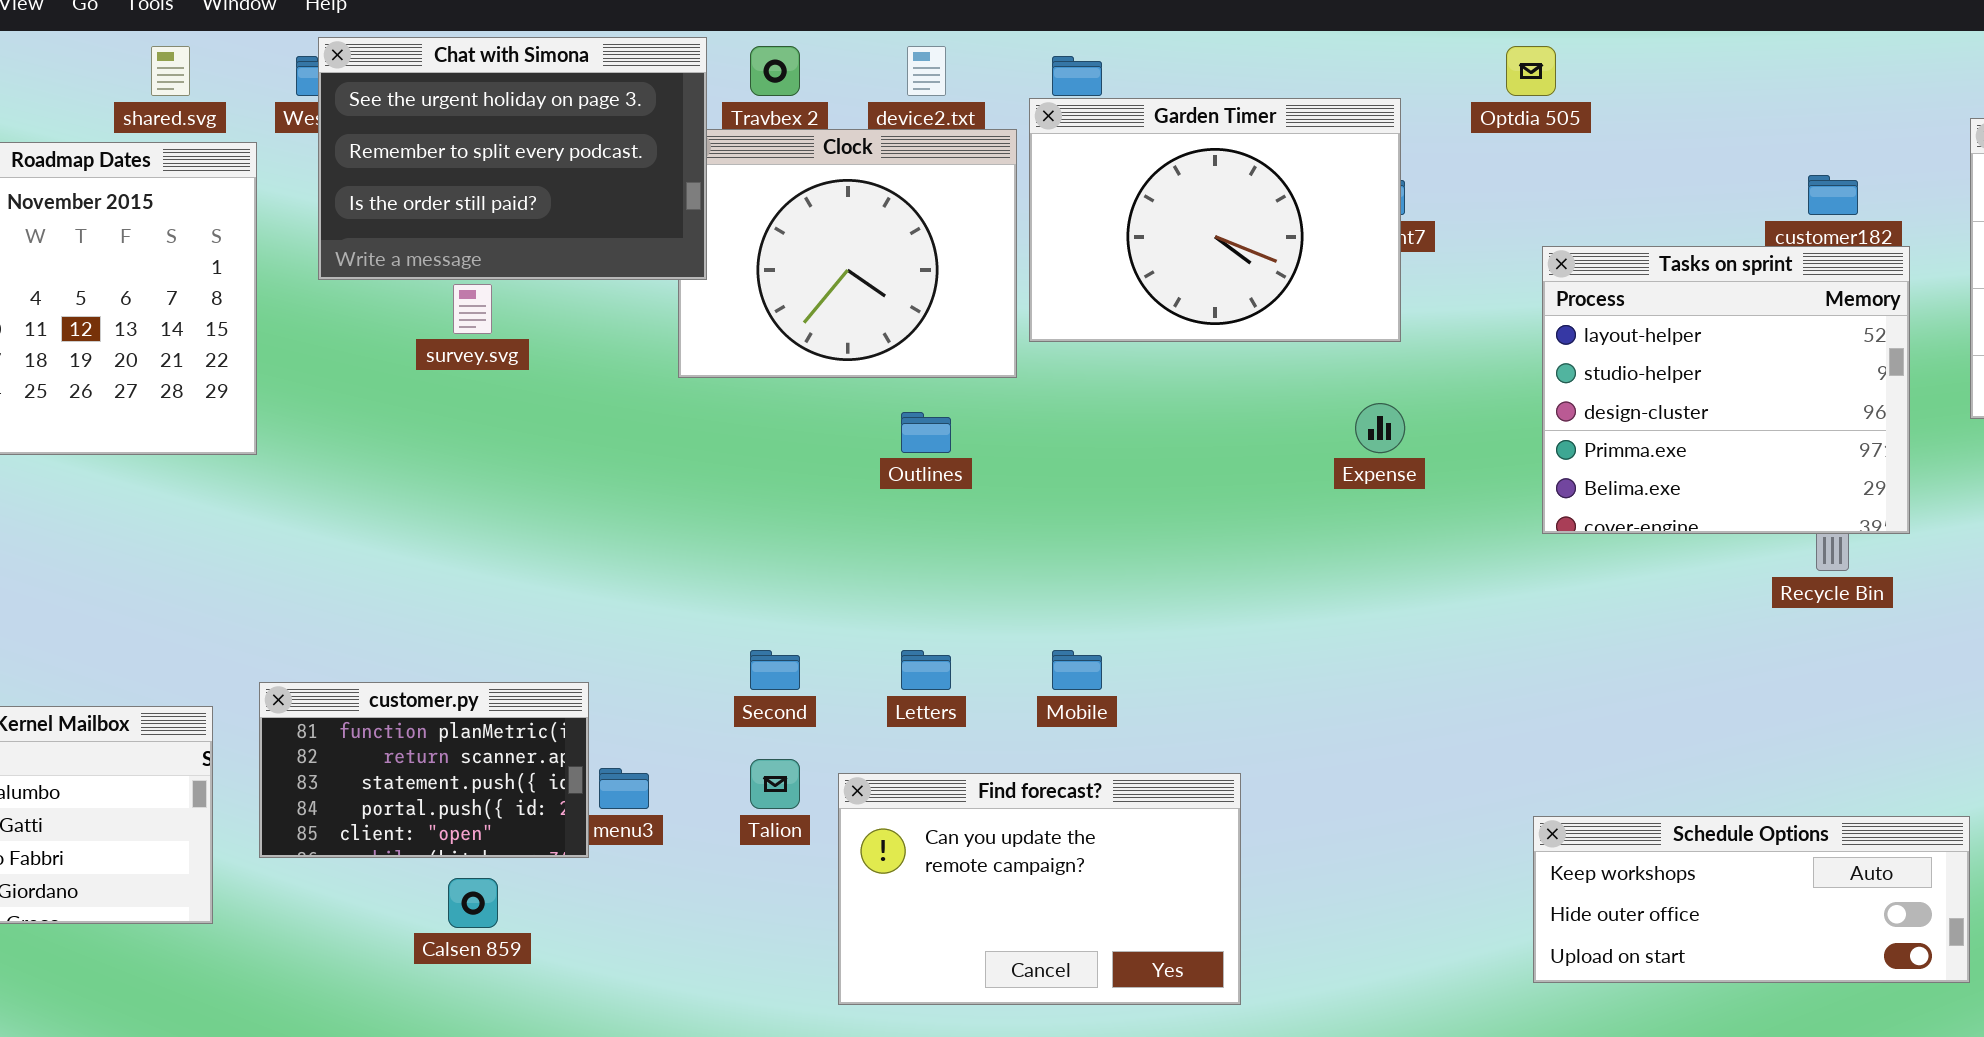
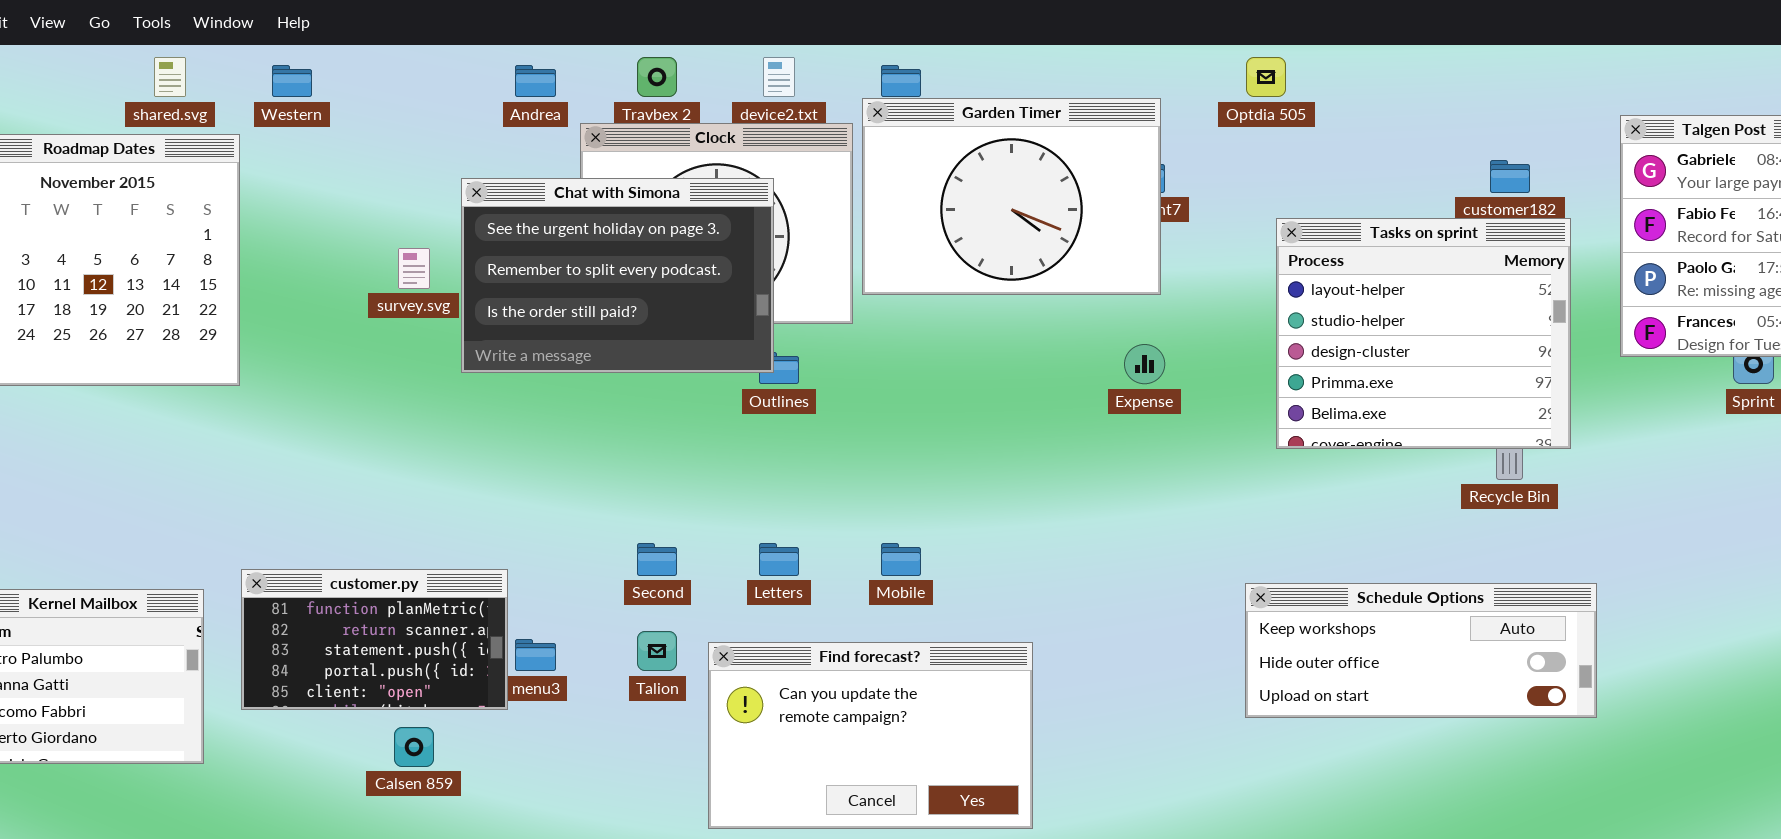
Chat with Simona: [318,37,707,280] -> [461,178,774,373], moved
Schedule Options: [1533,816,1970,983] -> [1245,583,1597,718], moved

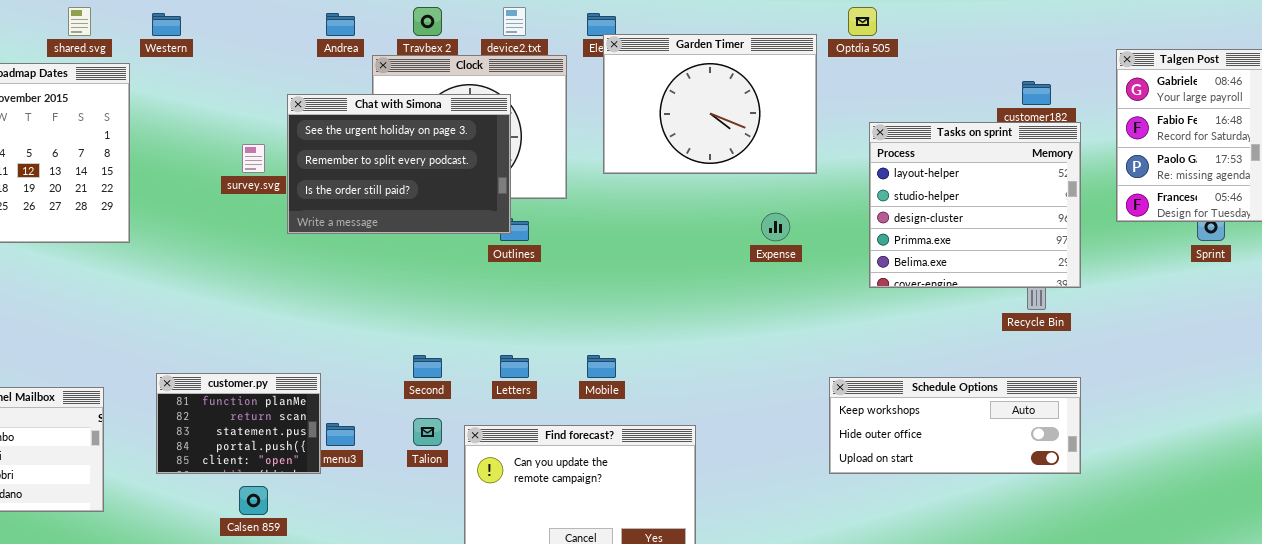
Garden Timer: [862,98,1161,295] -> [603,34,817,174], moved
customer.py: [241,569,508,710] -> [156,373,321,474], resized
Schedule Options: [1245,583,1597,718] -> [829,377,1081,474], moved

